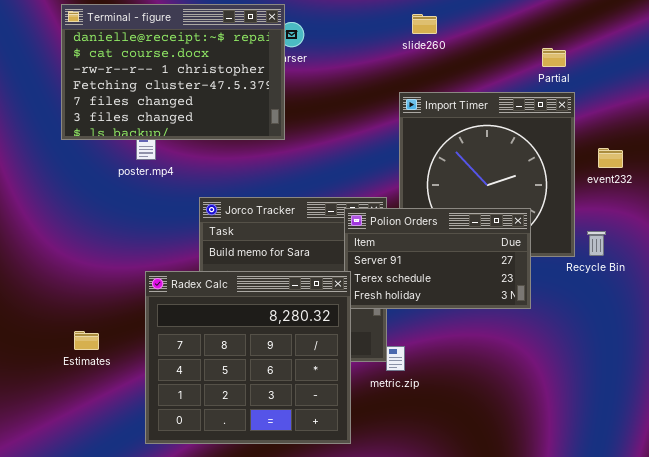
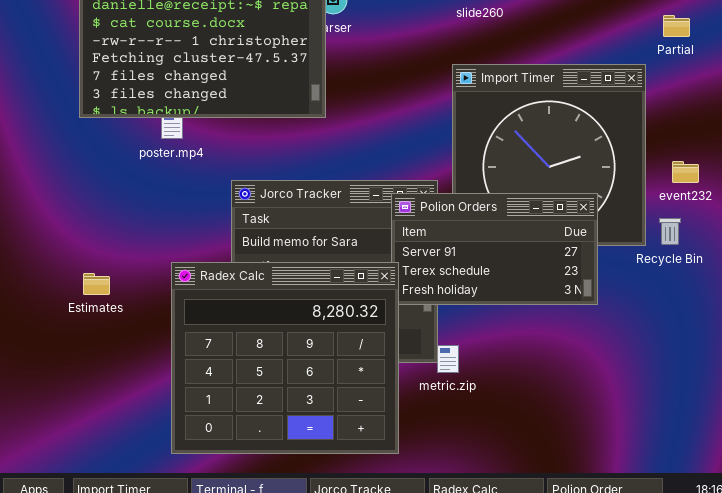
Partial: [542,48,566,67] -> [663,15,690,37], moved
event232: [598,148,623,168] -> [672,161,699,183], moved
Estimates: [74,331,99,350] -> [83,273,110,295], moved

